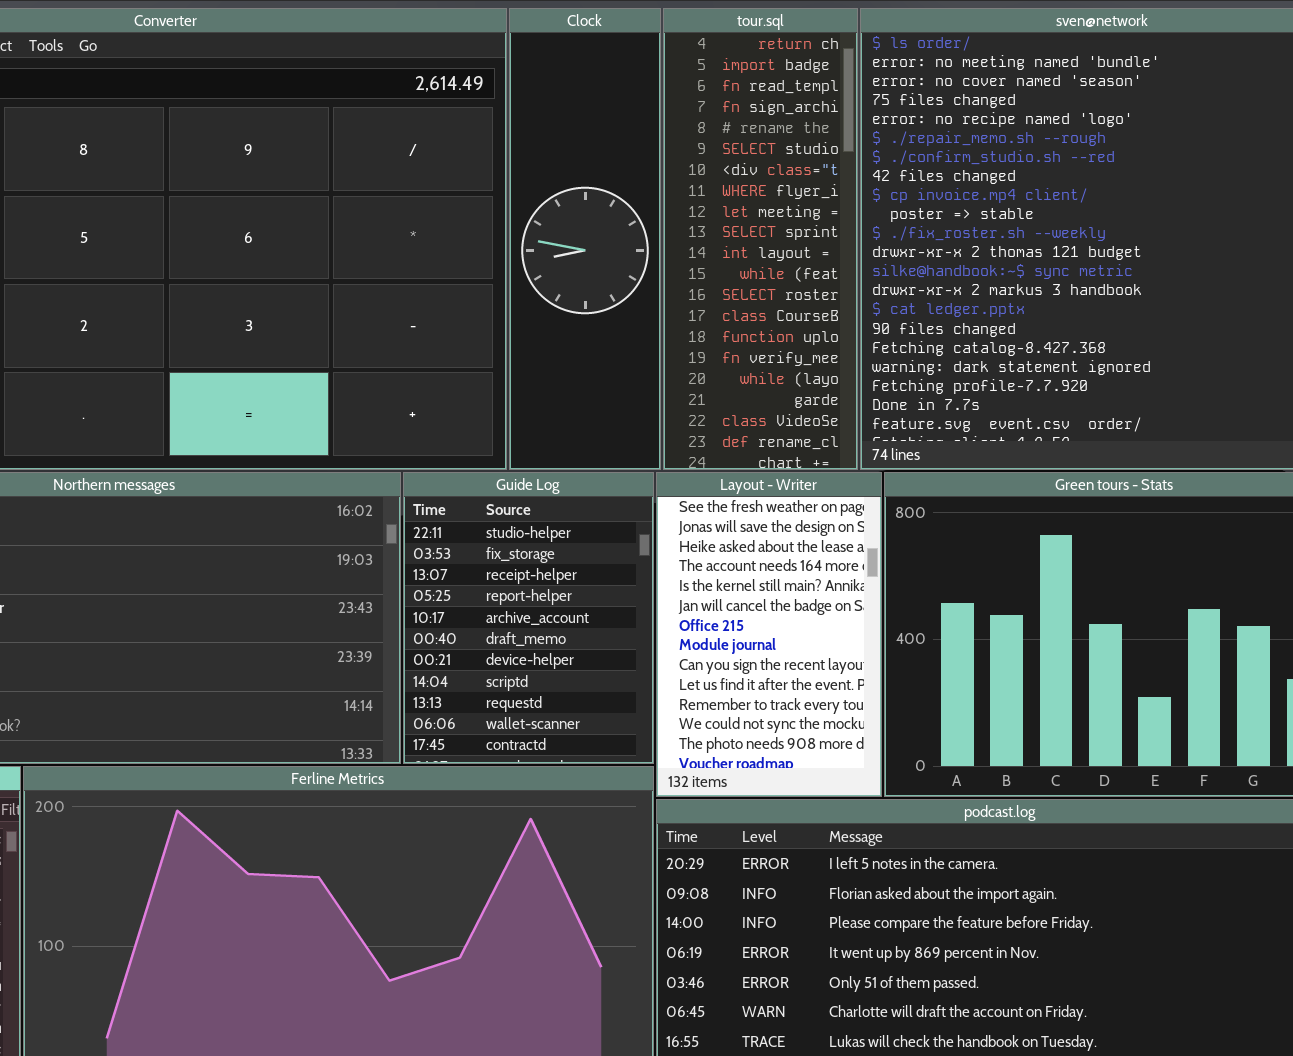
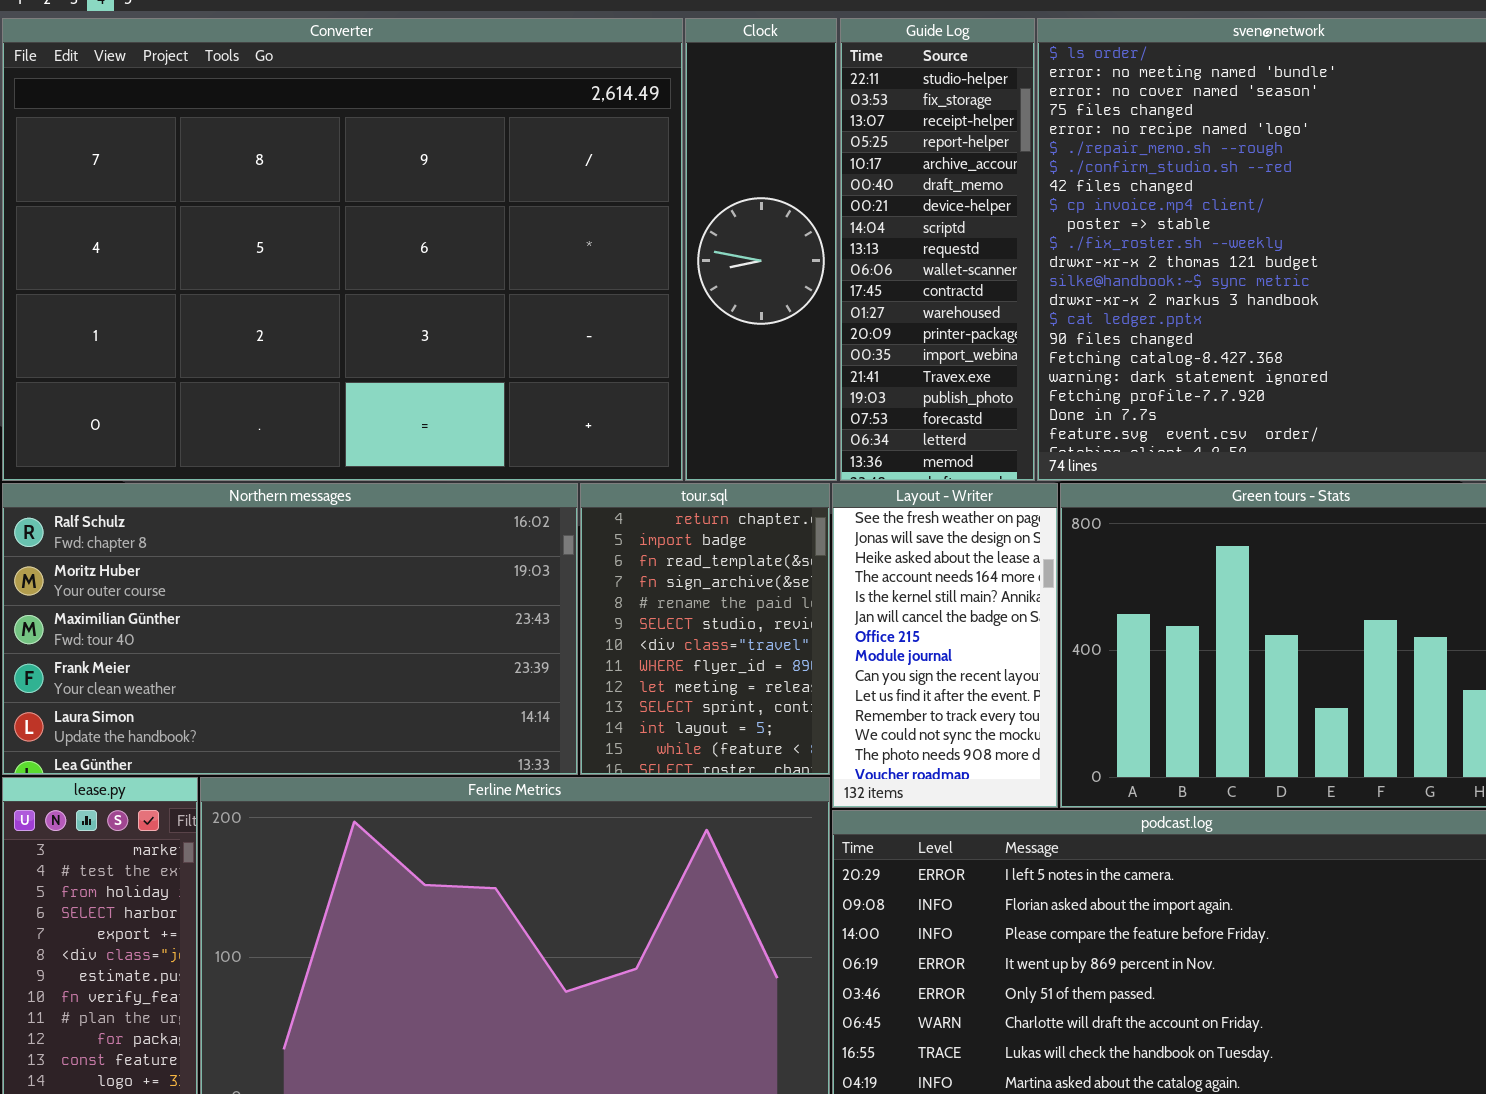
tour.sql: [663,8,858,470] -> [580,483,830,775], moved, resized
Guide Log: [403,472,654,764] -> [840,18,1035,481], moved, resized

